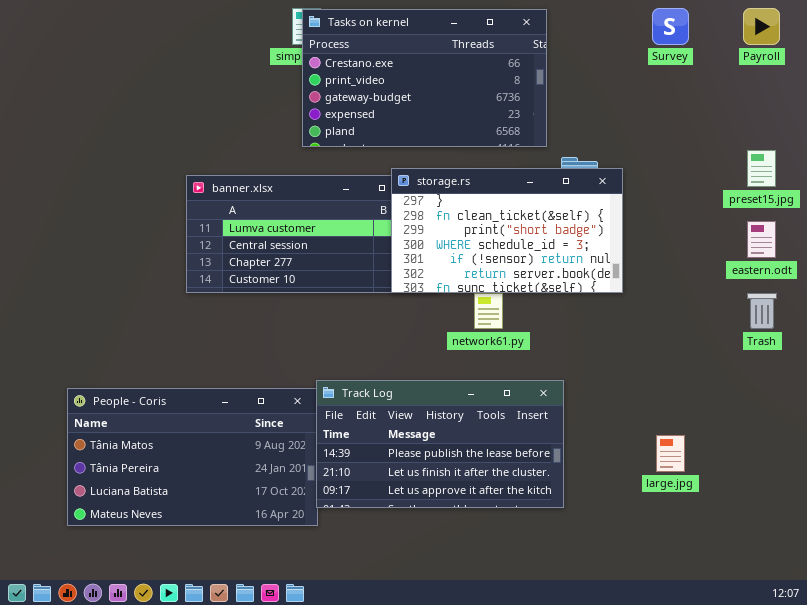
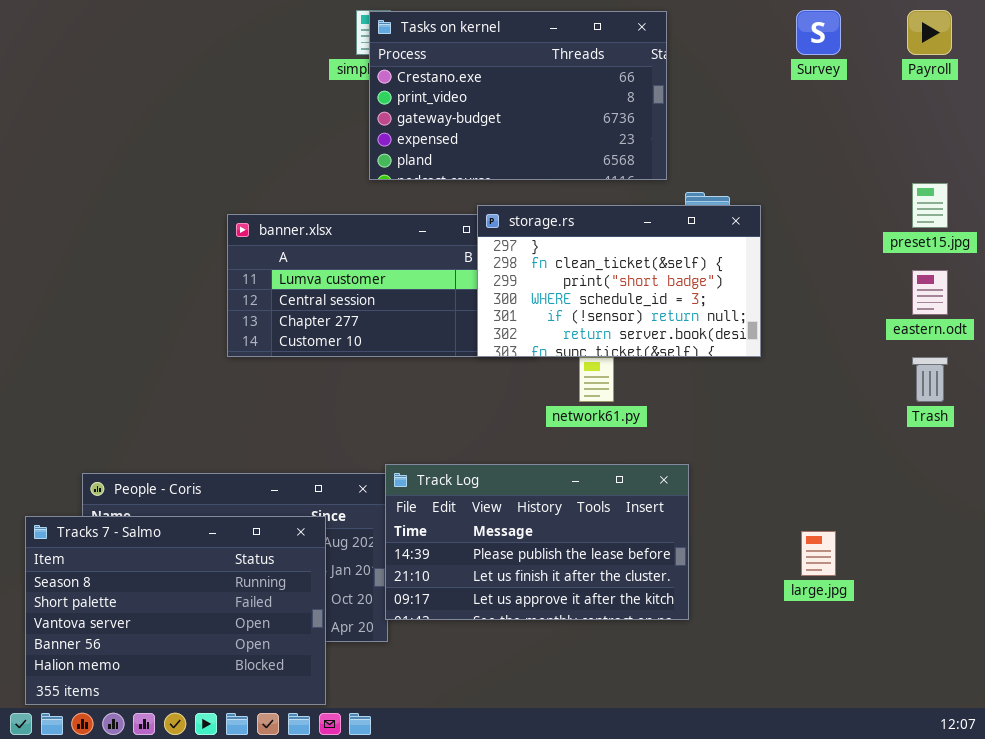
Tracks 7 - Salmo: none -> [25,516,326,705], opened

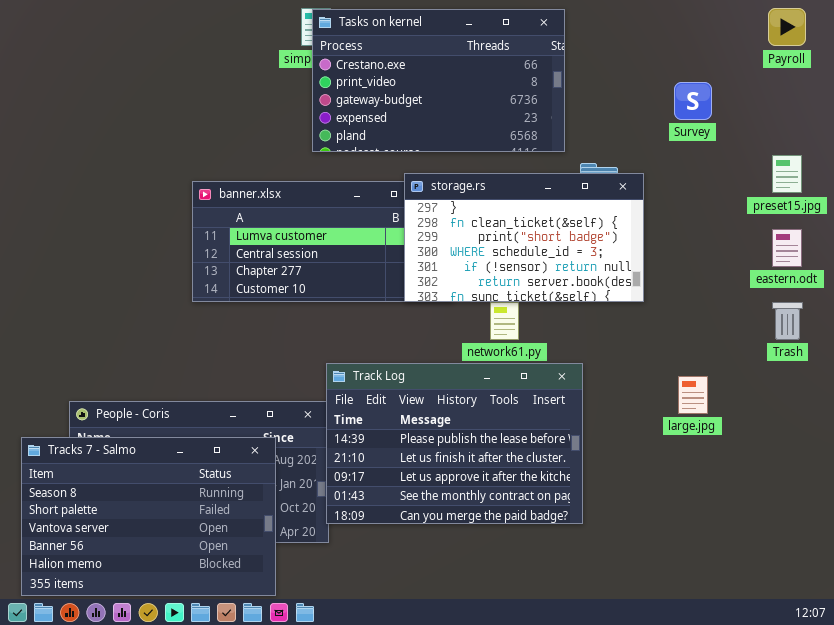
Survey: [796,10,841,55] -> [674,82,712,120], moved
Track Log: [385,464,689,620] -> [326,363,583,524], resized
large.jpg: [801,531,836,576] -> [678,376,708,414], moved

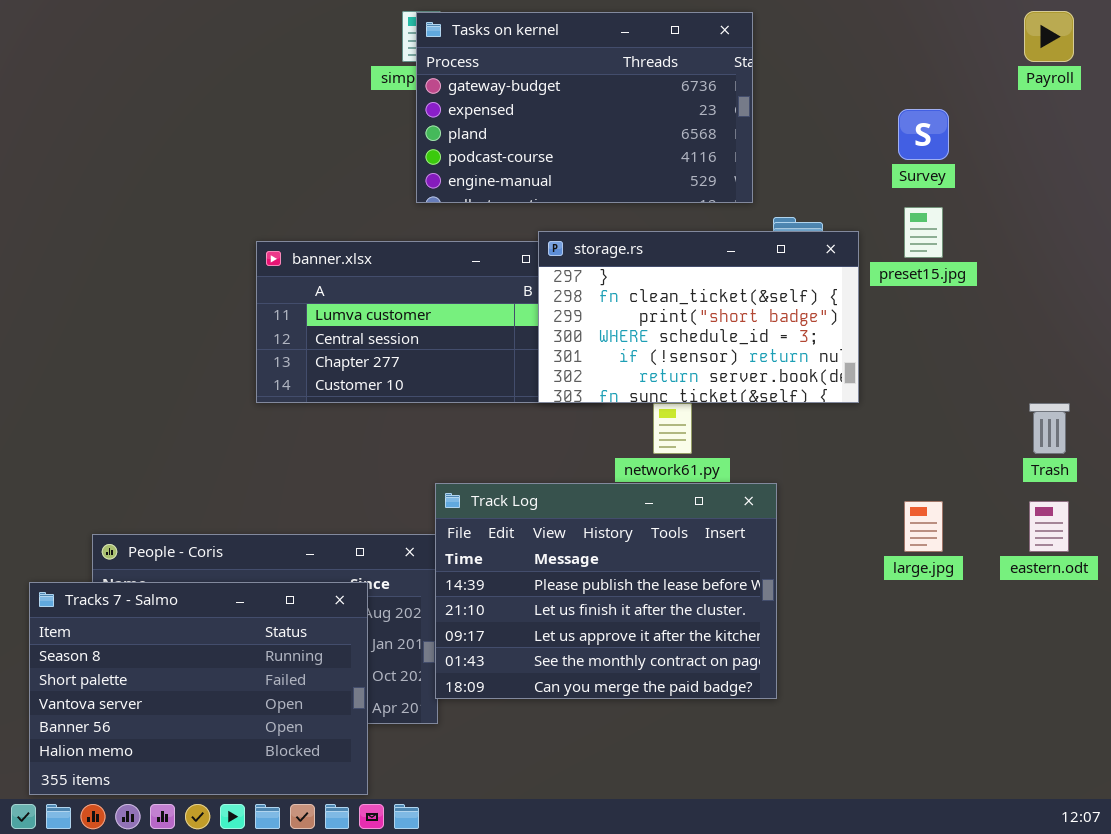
Tasks on kernel: [312,9,565,152] -> [416,12,753,203], scrolled down 2 rows
preset15.jpg: [772,155,802,193] -> [904,207,943,258], moved
eastern.odt: [772,229,802,267] -> [1029,501,1069,552], moved

